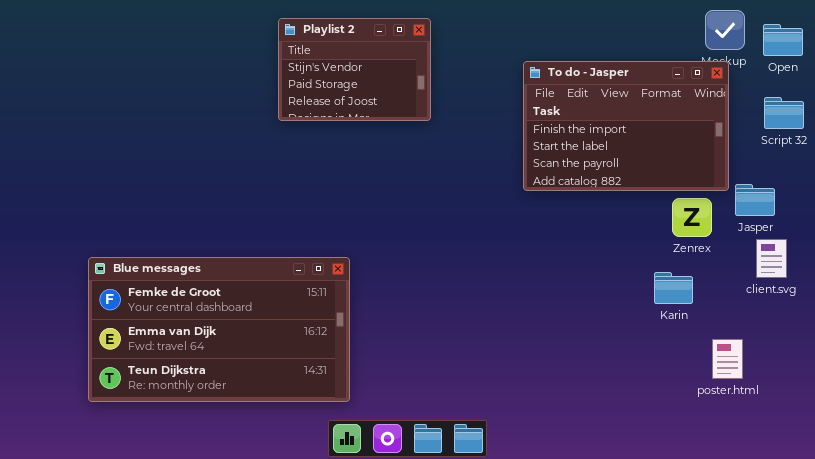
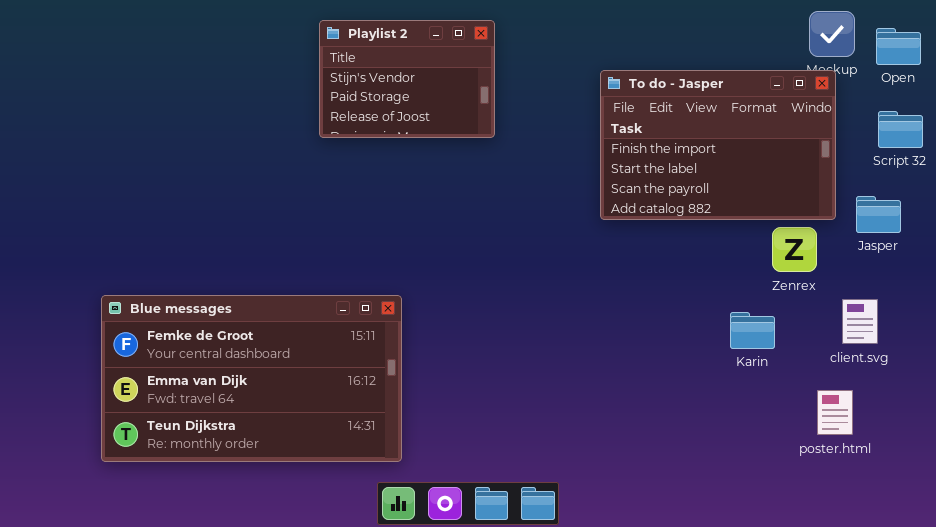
Jasper: [735,184,775,216] -> [856,196,901,233], moved
client.svg: [756,239,787,278] -> [842,299,878,344], moved
Karin: [654,272,693,304] -> [730,312,775,349], moved

